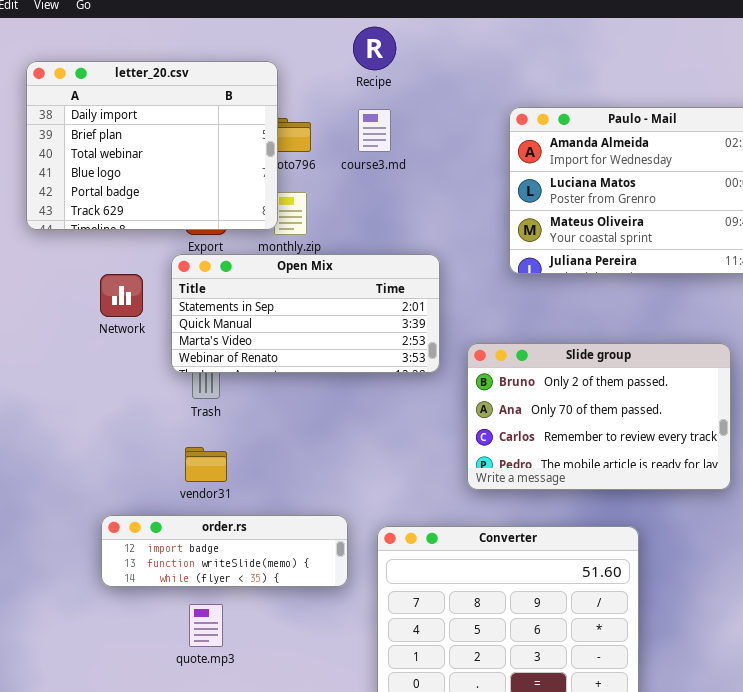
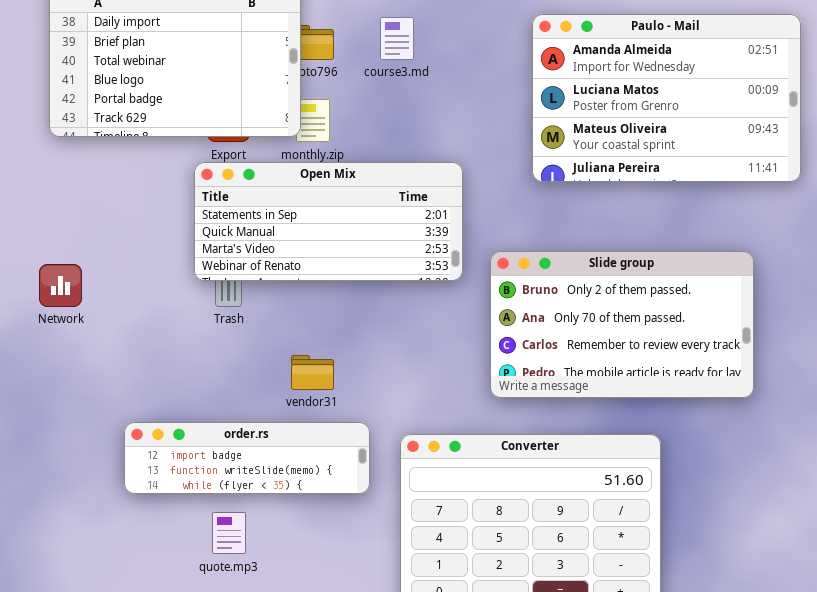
Network: [100,274,143,317] -> [39,264,82,307], moved
vendor31: [185,447,227,482] -> [291,355,334,390], moved

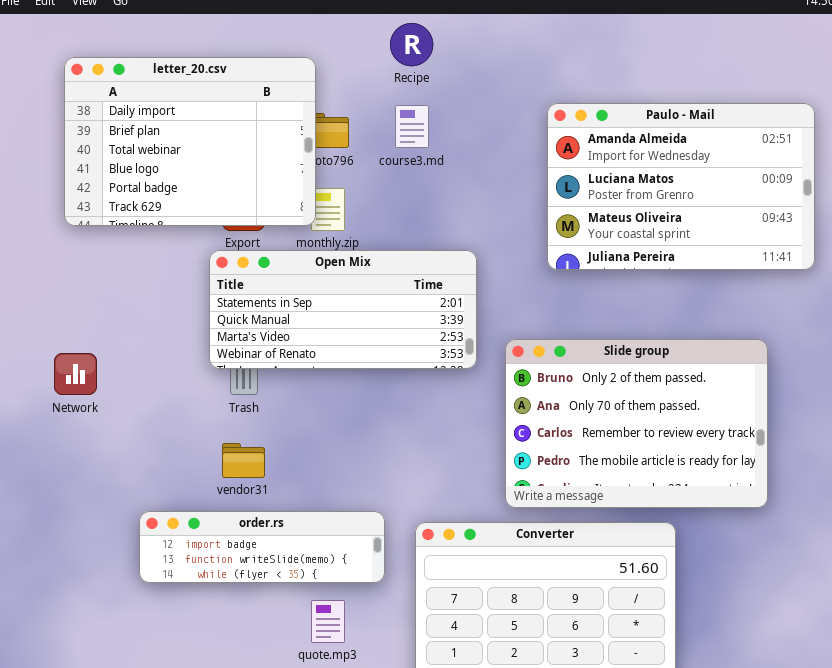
Slide group: [490,251,754,398] -> [505,339,768,508], resized
vendor31: [291,355,334,390] -> [222,443,265,478], moved
quote.mp3: [212,512,246,554] -> [311,600,345,643], moved

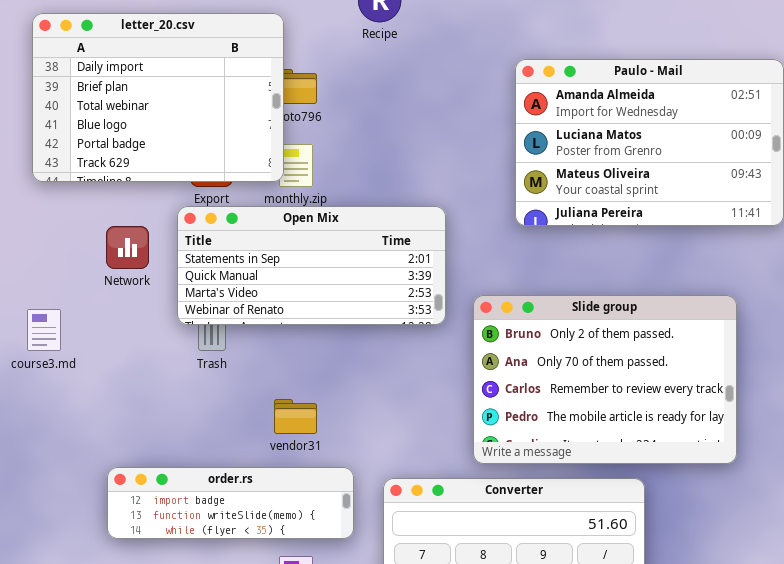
course3.md: [395,105,429,148] -> [27,309,61,351], moved
Network: [54,353,97,395] -> [106,226,149,269], moved
vendor31: [222,443,265,478] -> [274,399,317,434], moved

